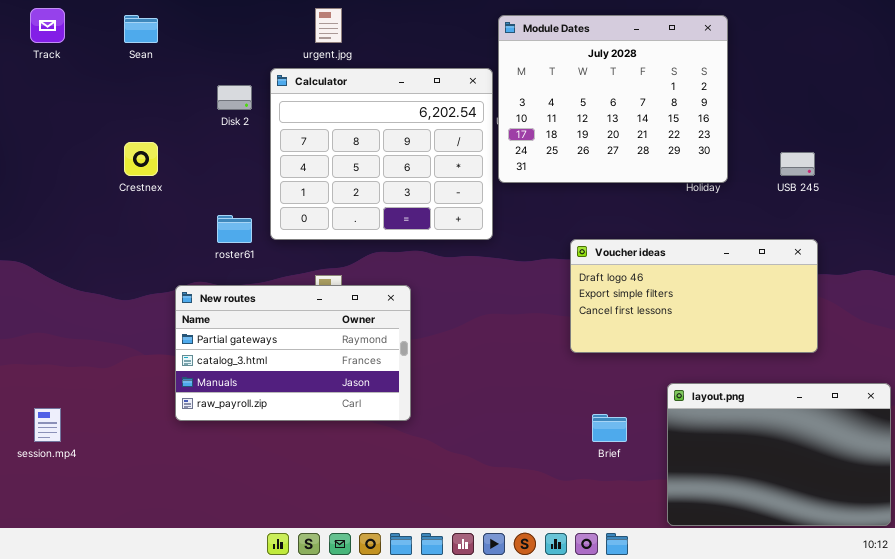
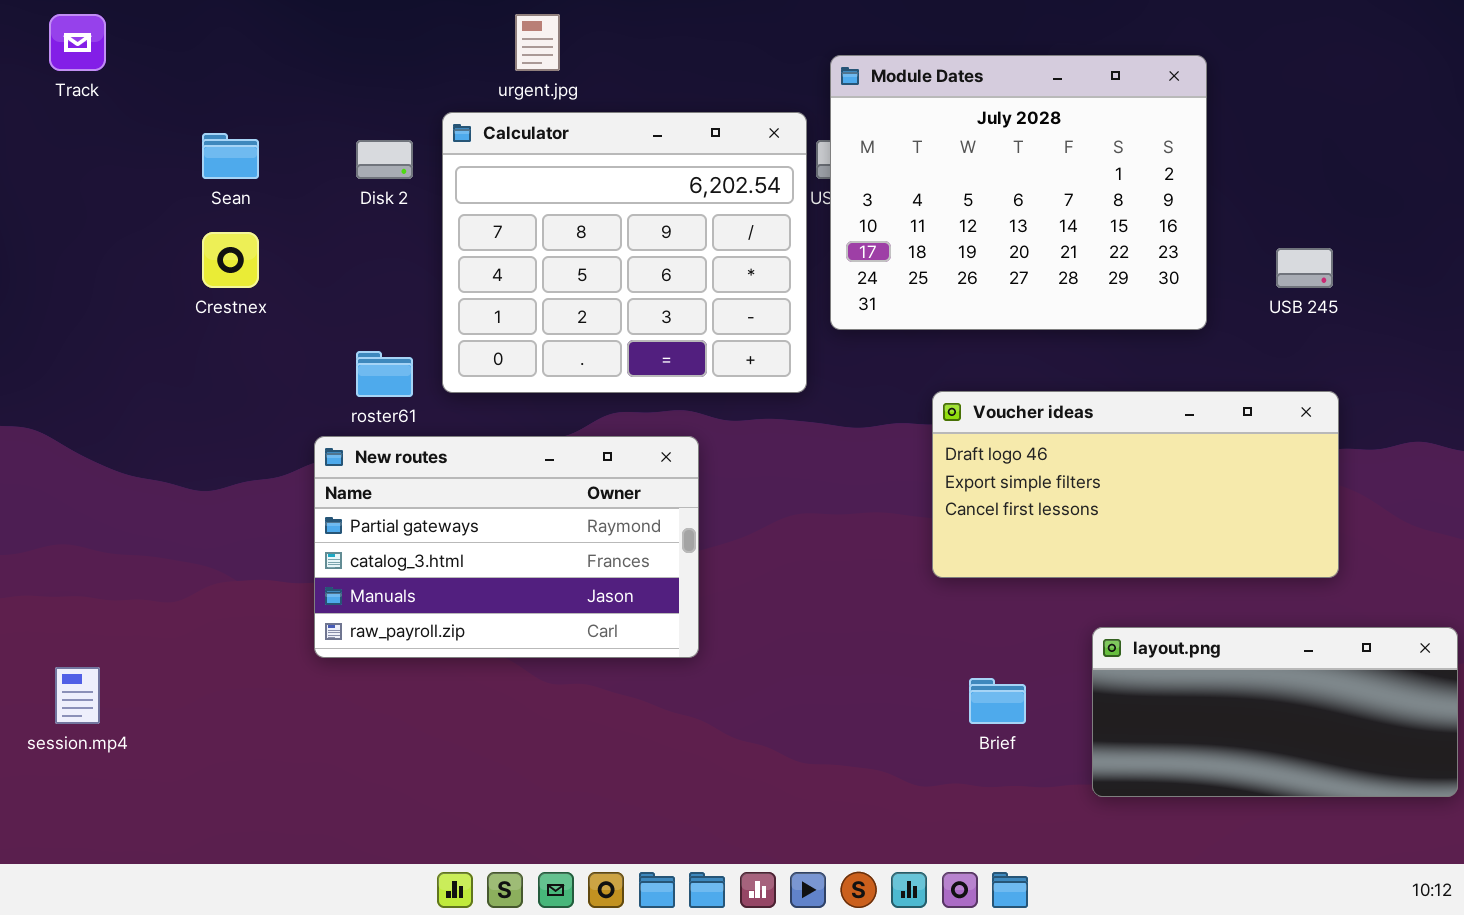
Sean: [124,15,158,43] -> [202,133,259,179], moved
Module Dates: [498,15,728,183] -> [830,55,1207,330], moved
New routes: [175,285,411,421] -> [314,436,699,658], moved
layout.png: [667,383,891,526] -> [1092,627,1458,797], resized

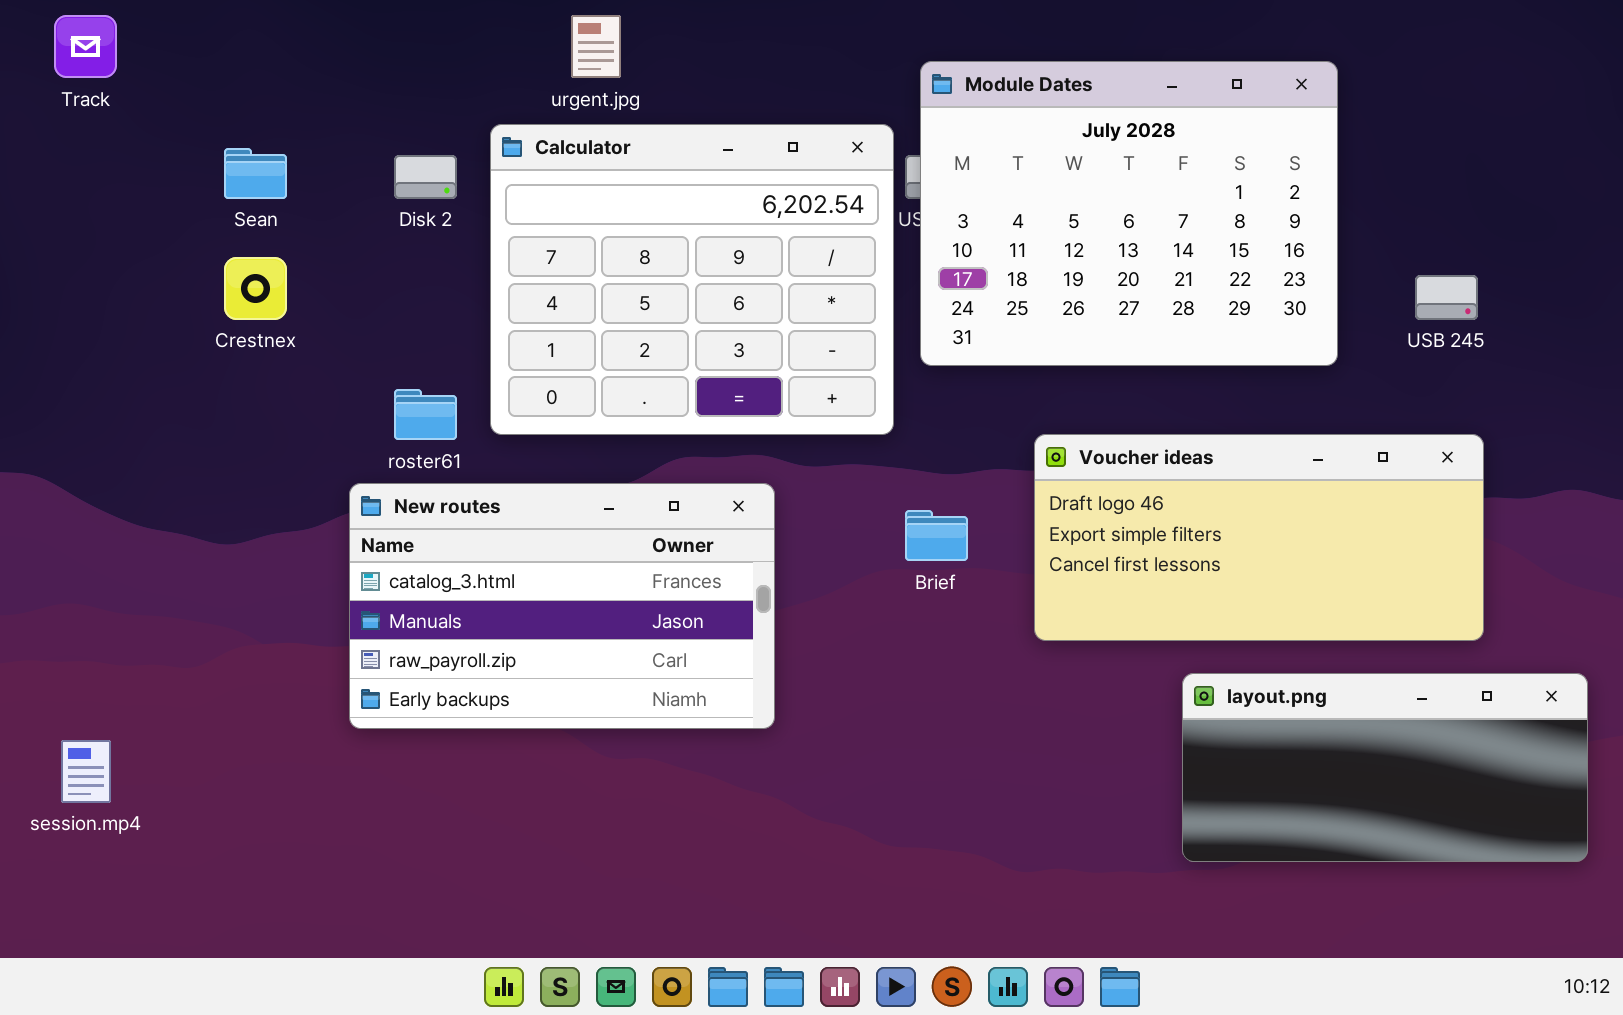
New routes: [314,436,699,658] -> [349,483,775,729], scrolled down 1 row
layout.png: [1092,627,1458,797] -> [1182,673,1588,862], moved
Brief: [969,678,1026,724] -> [905,510,968,561], moved

